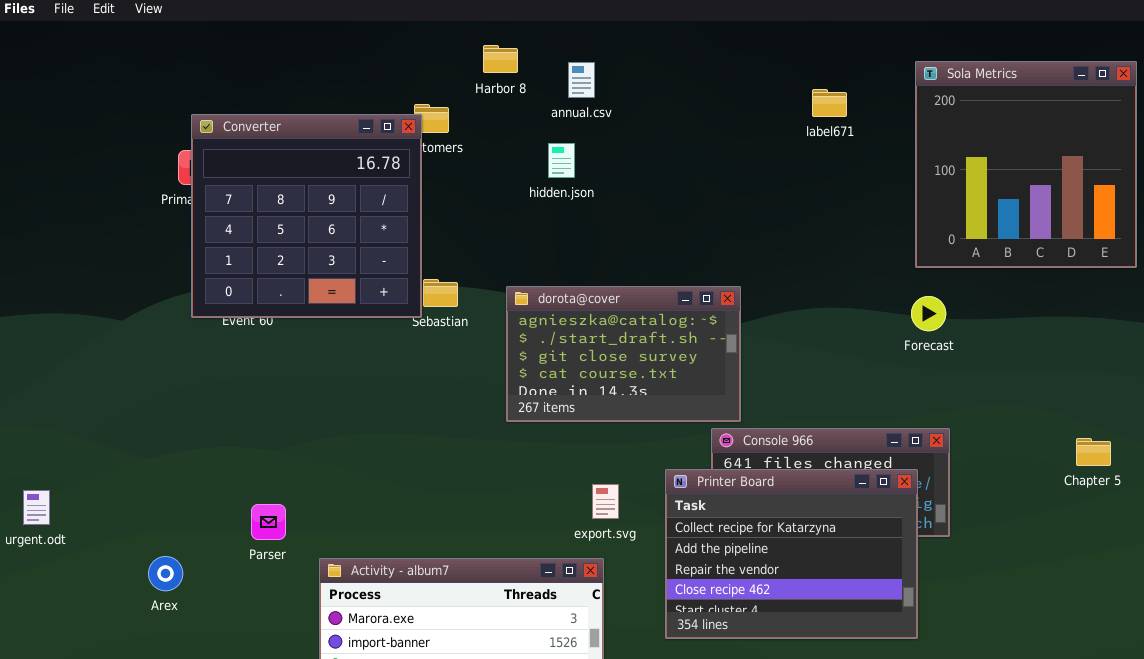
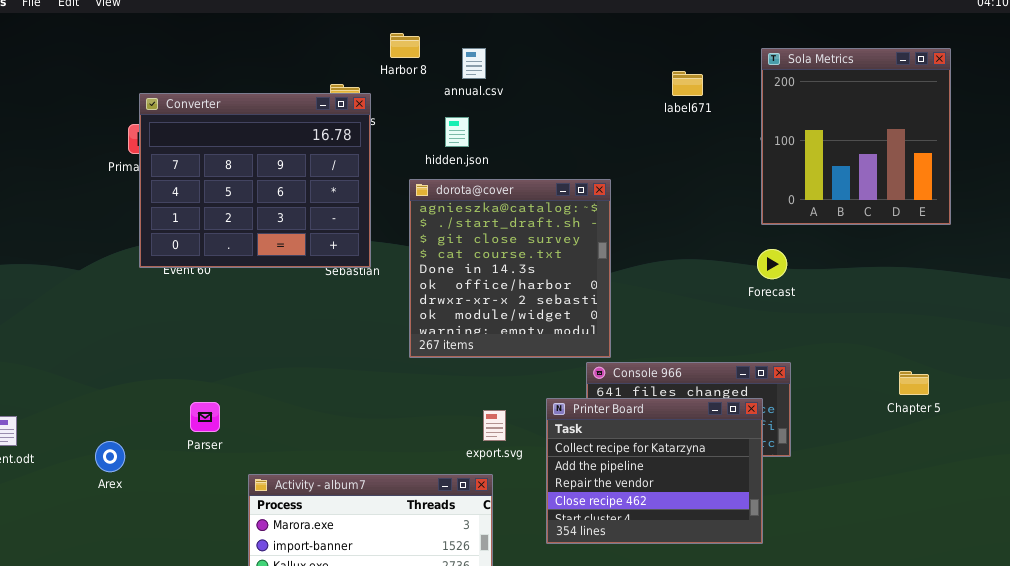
Converter: [191,114,422,318] -> [139,93,371,268], resized
dorota@cover: [506,286,741,422] -> [409,179,611,358], resized
Parser: [251,504,286,540] -> [190,402,220,432], moved
Arex: [148,556,183,591] -> [95,441,125,472], moved

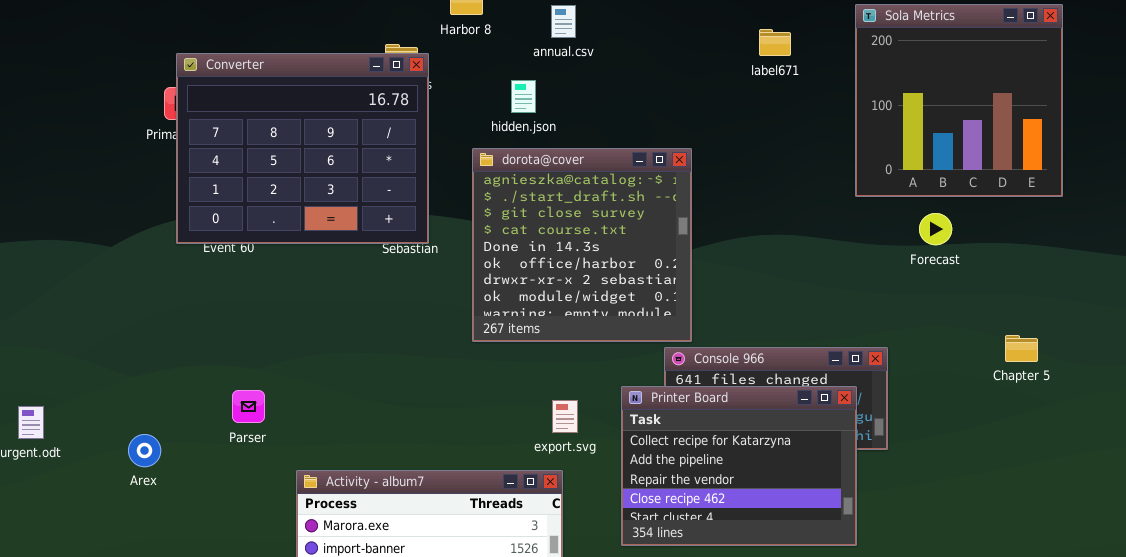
annual.csv: [462,48,486,79] -> [551,5,576,38], moved
Forecast: [757,249,787,279] -> [919,213,952,245], moved
Chapter 5: [899,371,929,395] -> [1005,335,1038,362], moved

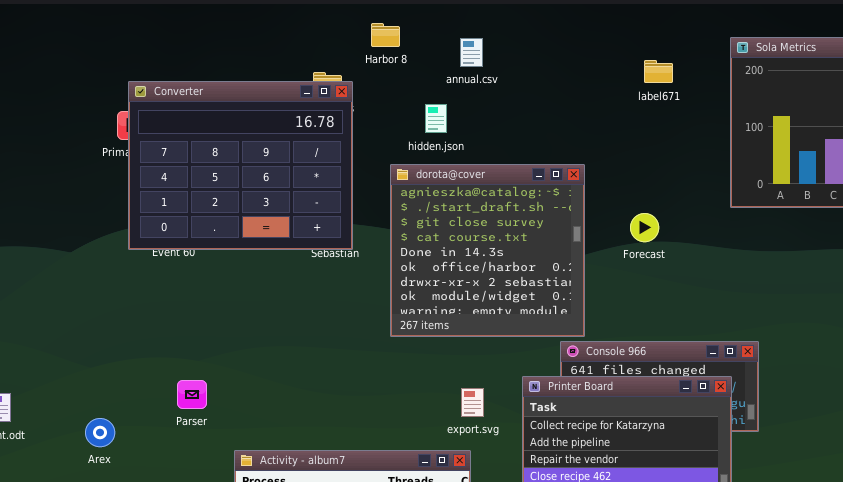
Forecast: [919,213,952,245] -> [630,213,659,242], moved

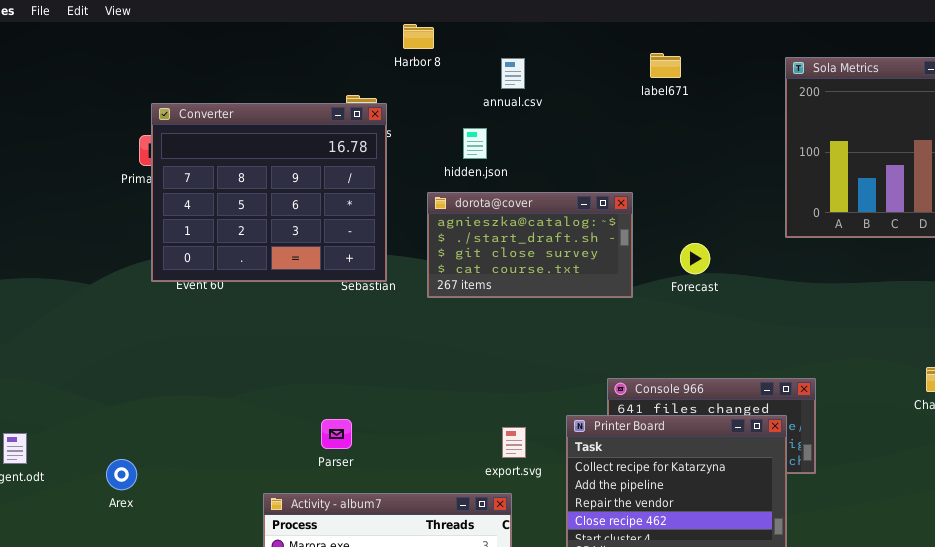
Harbor 8: [371,23,400,47] -> [403,24,434,49], moved
label671: [644,60,673,83] -> [650,53,681,78], moved
dorota@cover: [390,164,585,337] -> [427,192,633,298], resized
Parser: [177,380,207,409] -> [321,419,352,449], moved

